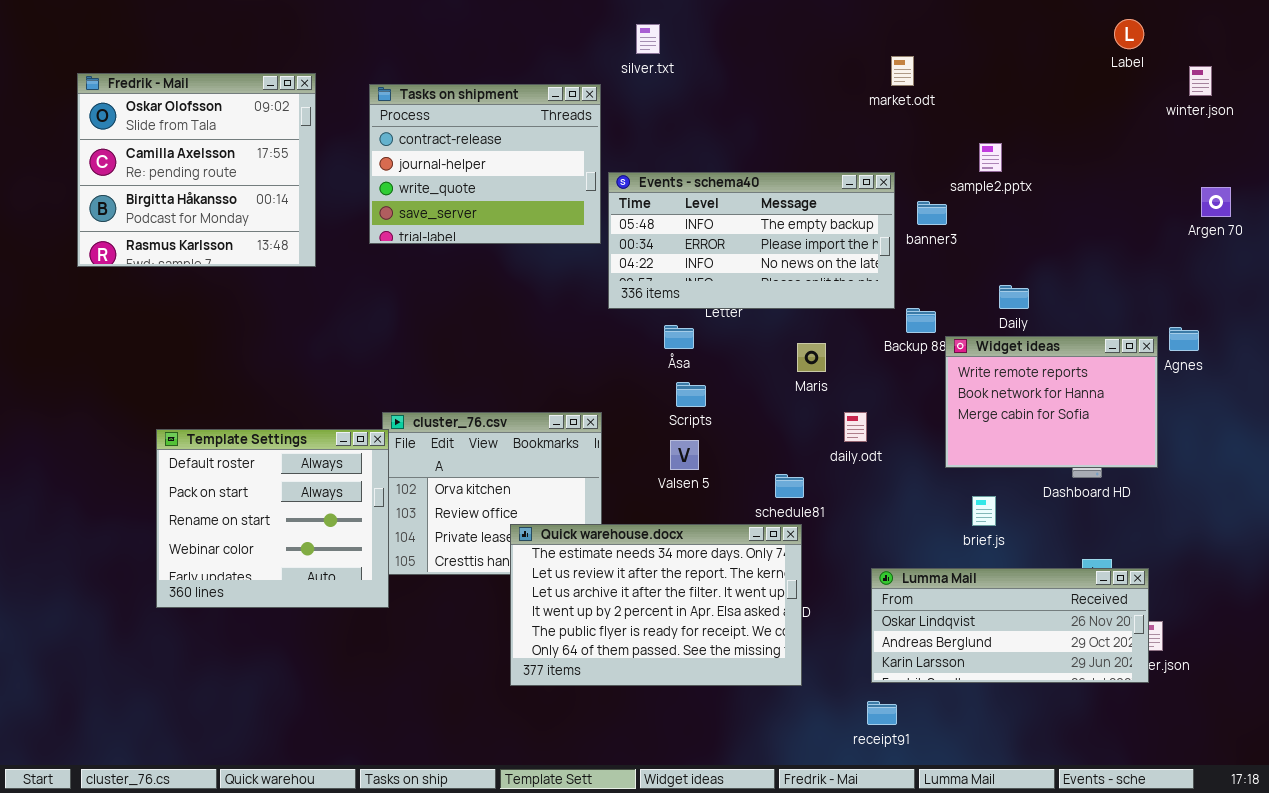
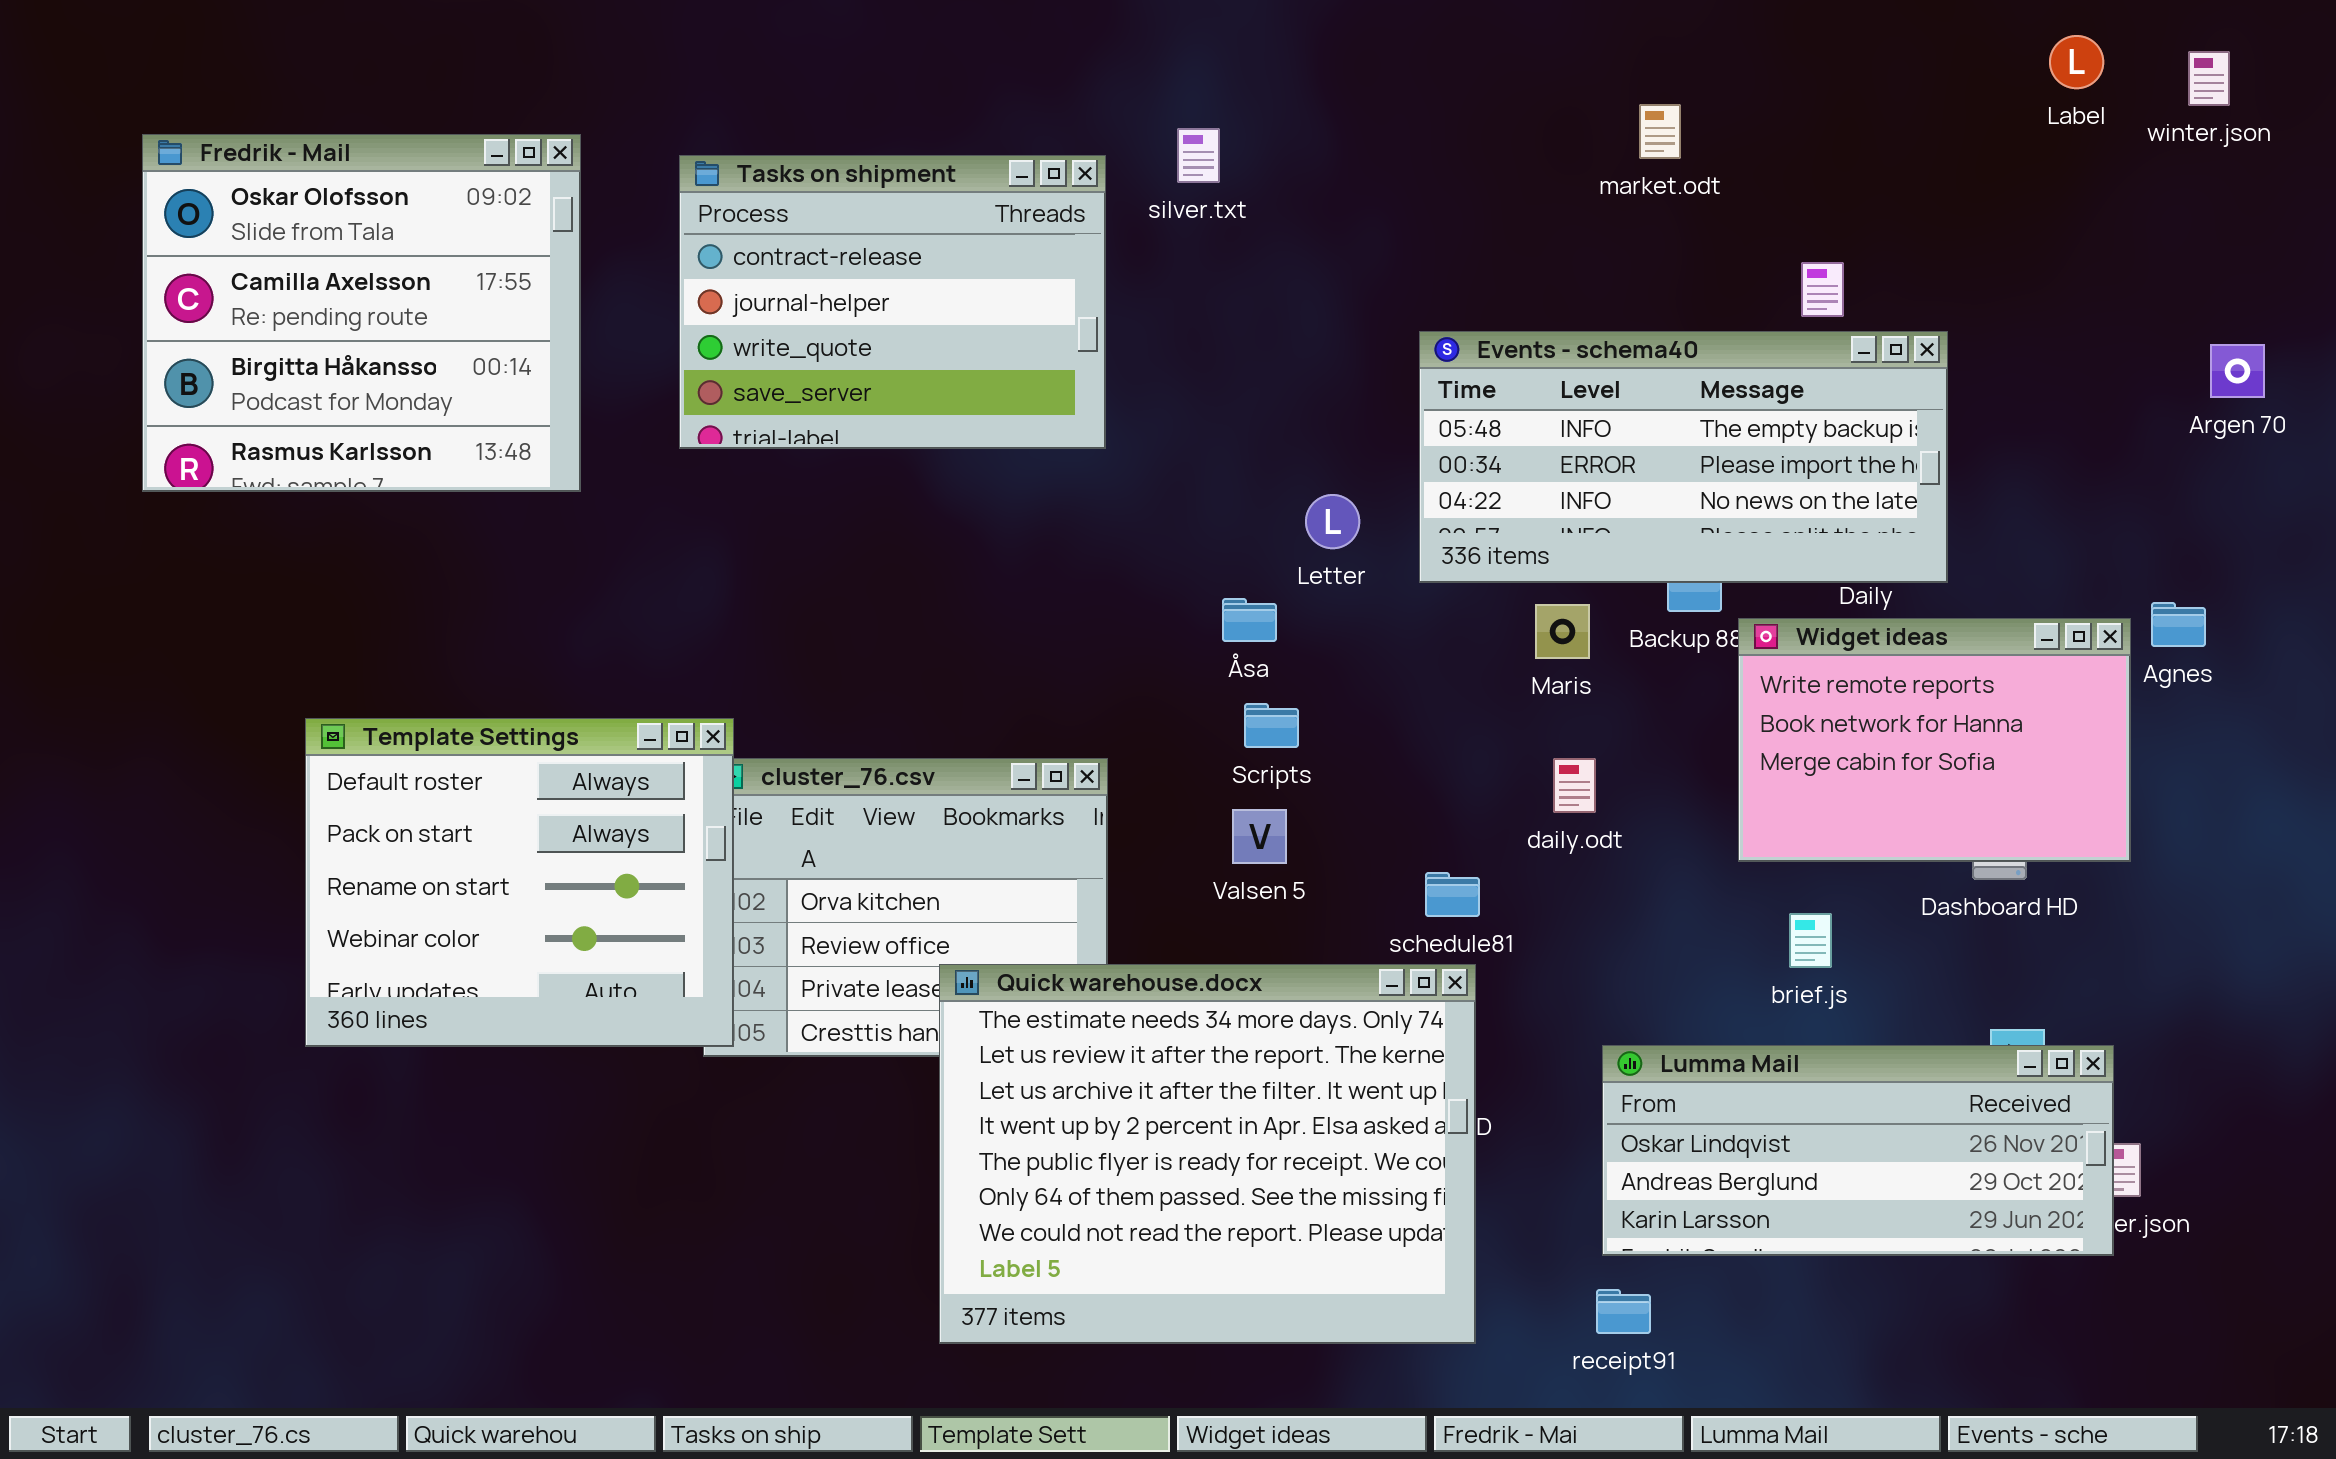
silver.txt: [636,24,660,54] -> [1177,128,1220,183], moved
winter.json: [1189,66,1212,96] -> [2188,51,2230,106], moved
Events - schema40: [608,172,895,309] -> [1419,331,1948,583], moved
Maris: [797,343,826,372] -> [1535,604,1590,659], moved
Template Settings: [156,429,389,608] -> [305,718,734,1047], moved
Quick warehouse.docx: [510,524,802,686] -> [939,964,1476,1344], resized

